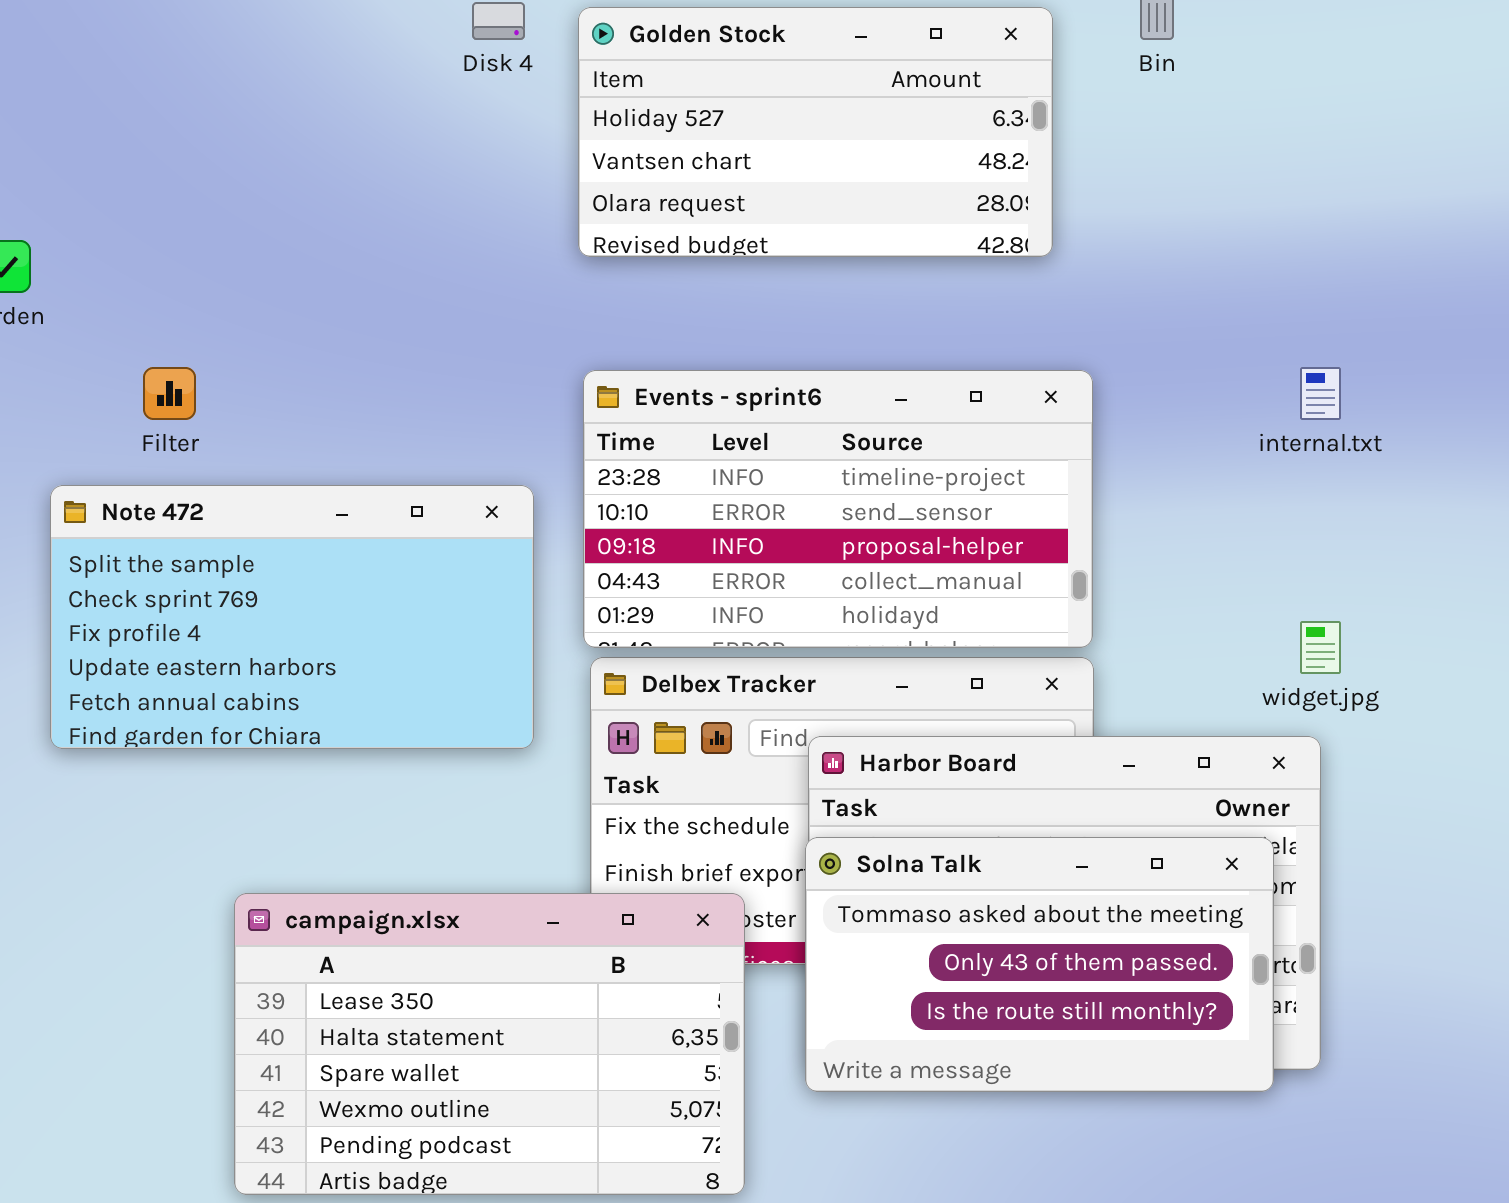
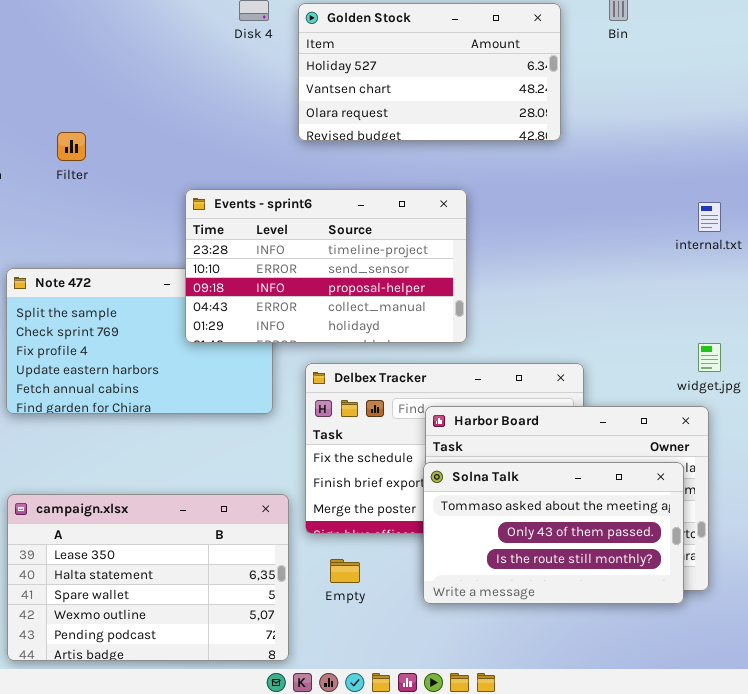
Filter: [143,367,196,420] -> [57,132,86,161], moved
Events - sprint6: [583,370,1093,648] -> [185,189,467,343], moved
campaign.xlsx: [234,893,745,1195] -> [7,494,289,661], moved

